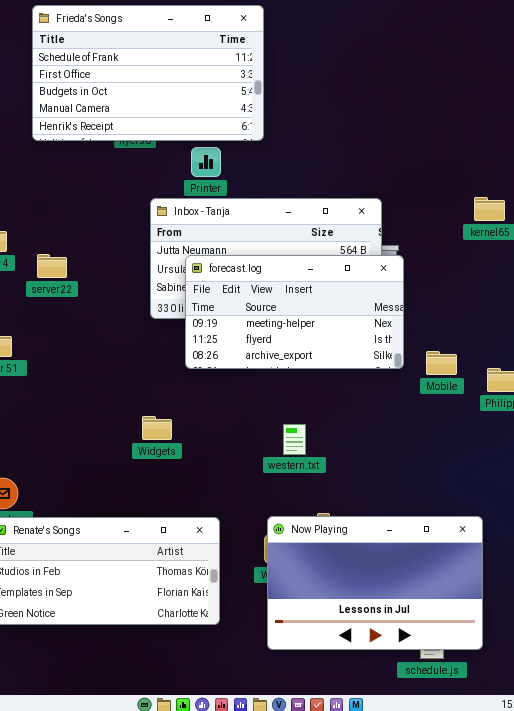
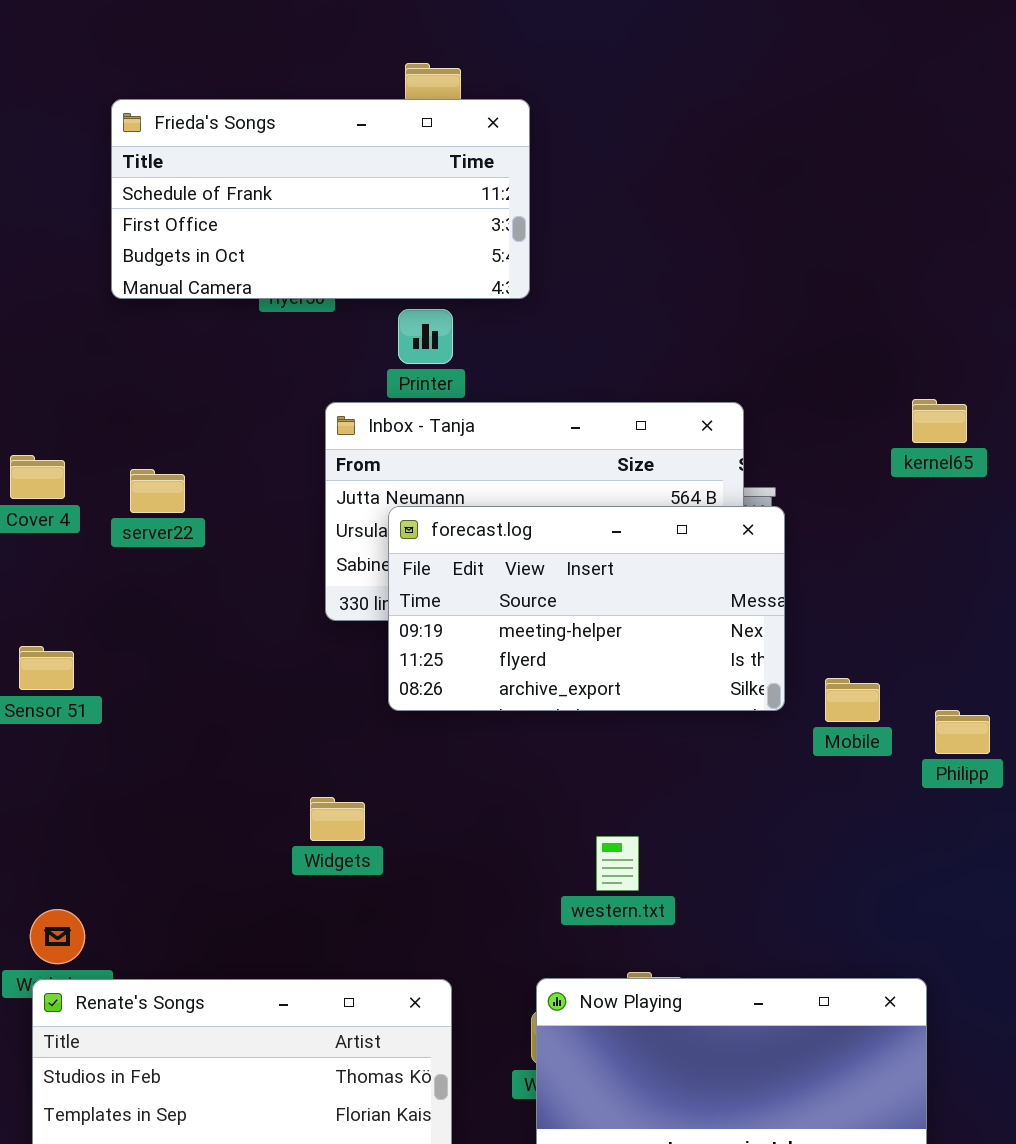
Frieda's Songs: [32,5,264,141] -> [111,99,530,299], resized
server22: [37,254,67,278] -> [130,469,185,513], moved
western.txt: [283,424,306,455] -> [596,836,639,891], moved

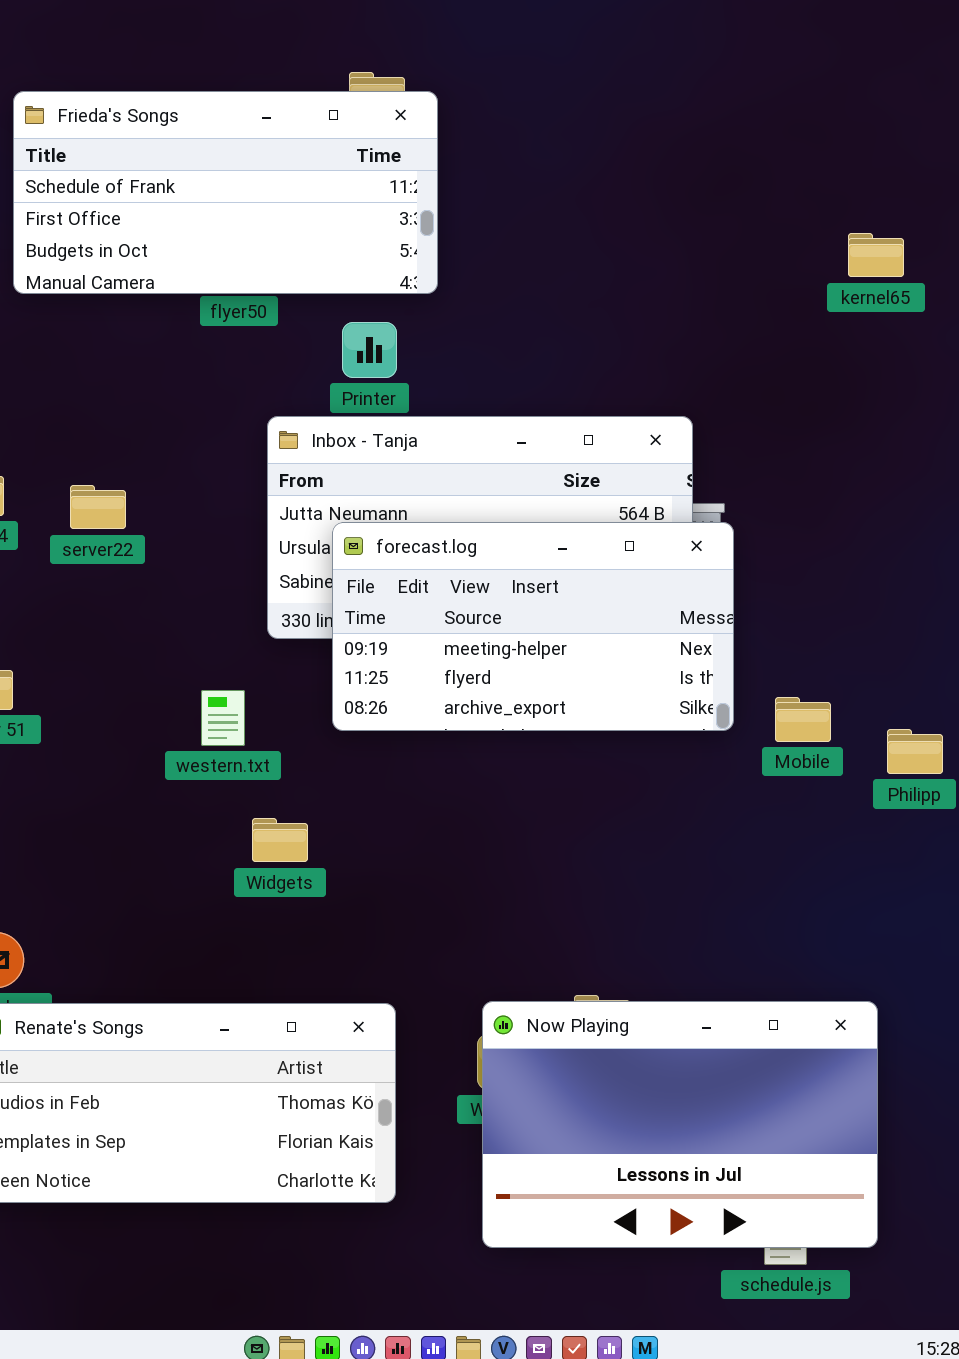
Frieda's Songs: [111,99,530,299] -> [13,91,438,294], moved
kernel65: [912,399,967,443] -> [848,233,904,277], moved
western.txt: [596,836,639,891] -> [201,690,245,746], moved

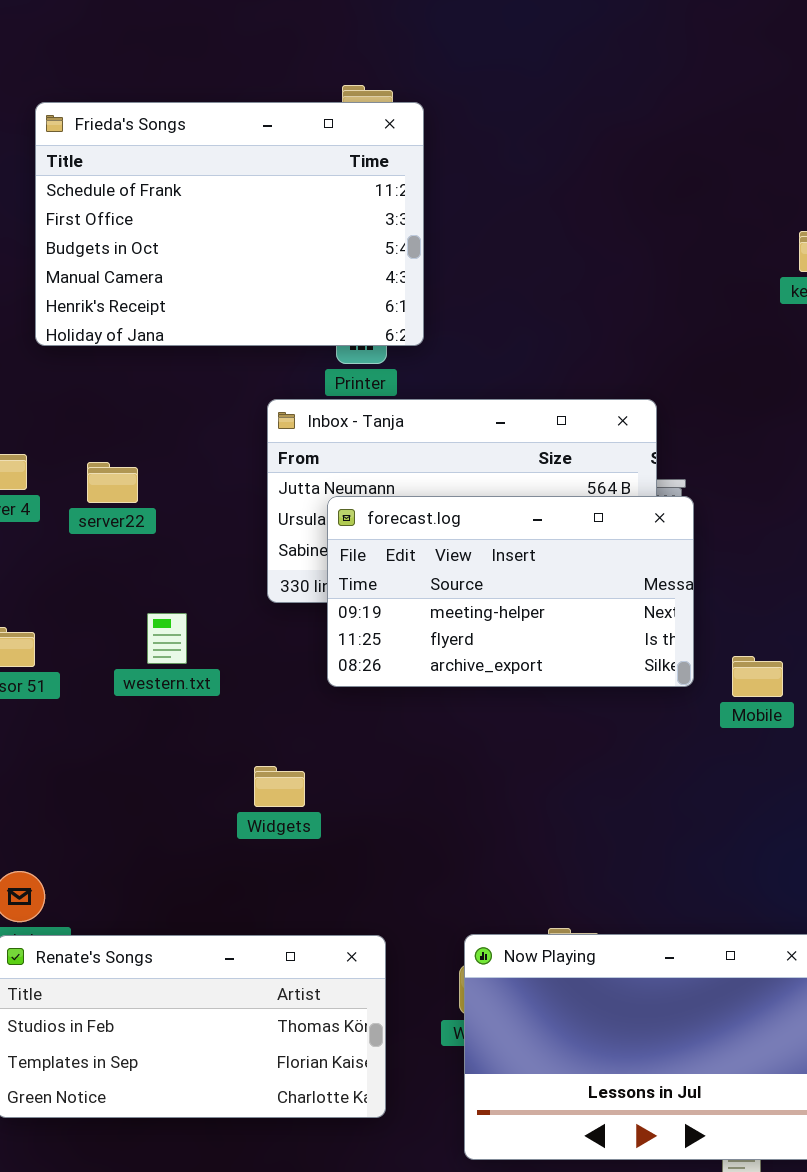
Frieda's Songs: [13,91,438,294] -> [35,102,424,346], resized
western.txt: [201,690,245,746] -> [147,613,187,664], moved

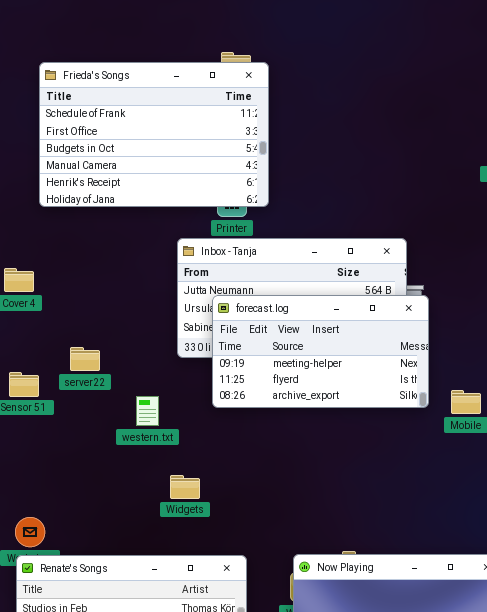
server22: [87,462,138,503] -> [70,347,100,371], moved
western.txt: [147,613,187,664] -> [136,396,159,426], moved
Widgets: [254,766,305,807] -> [170,475,200,499], moved

